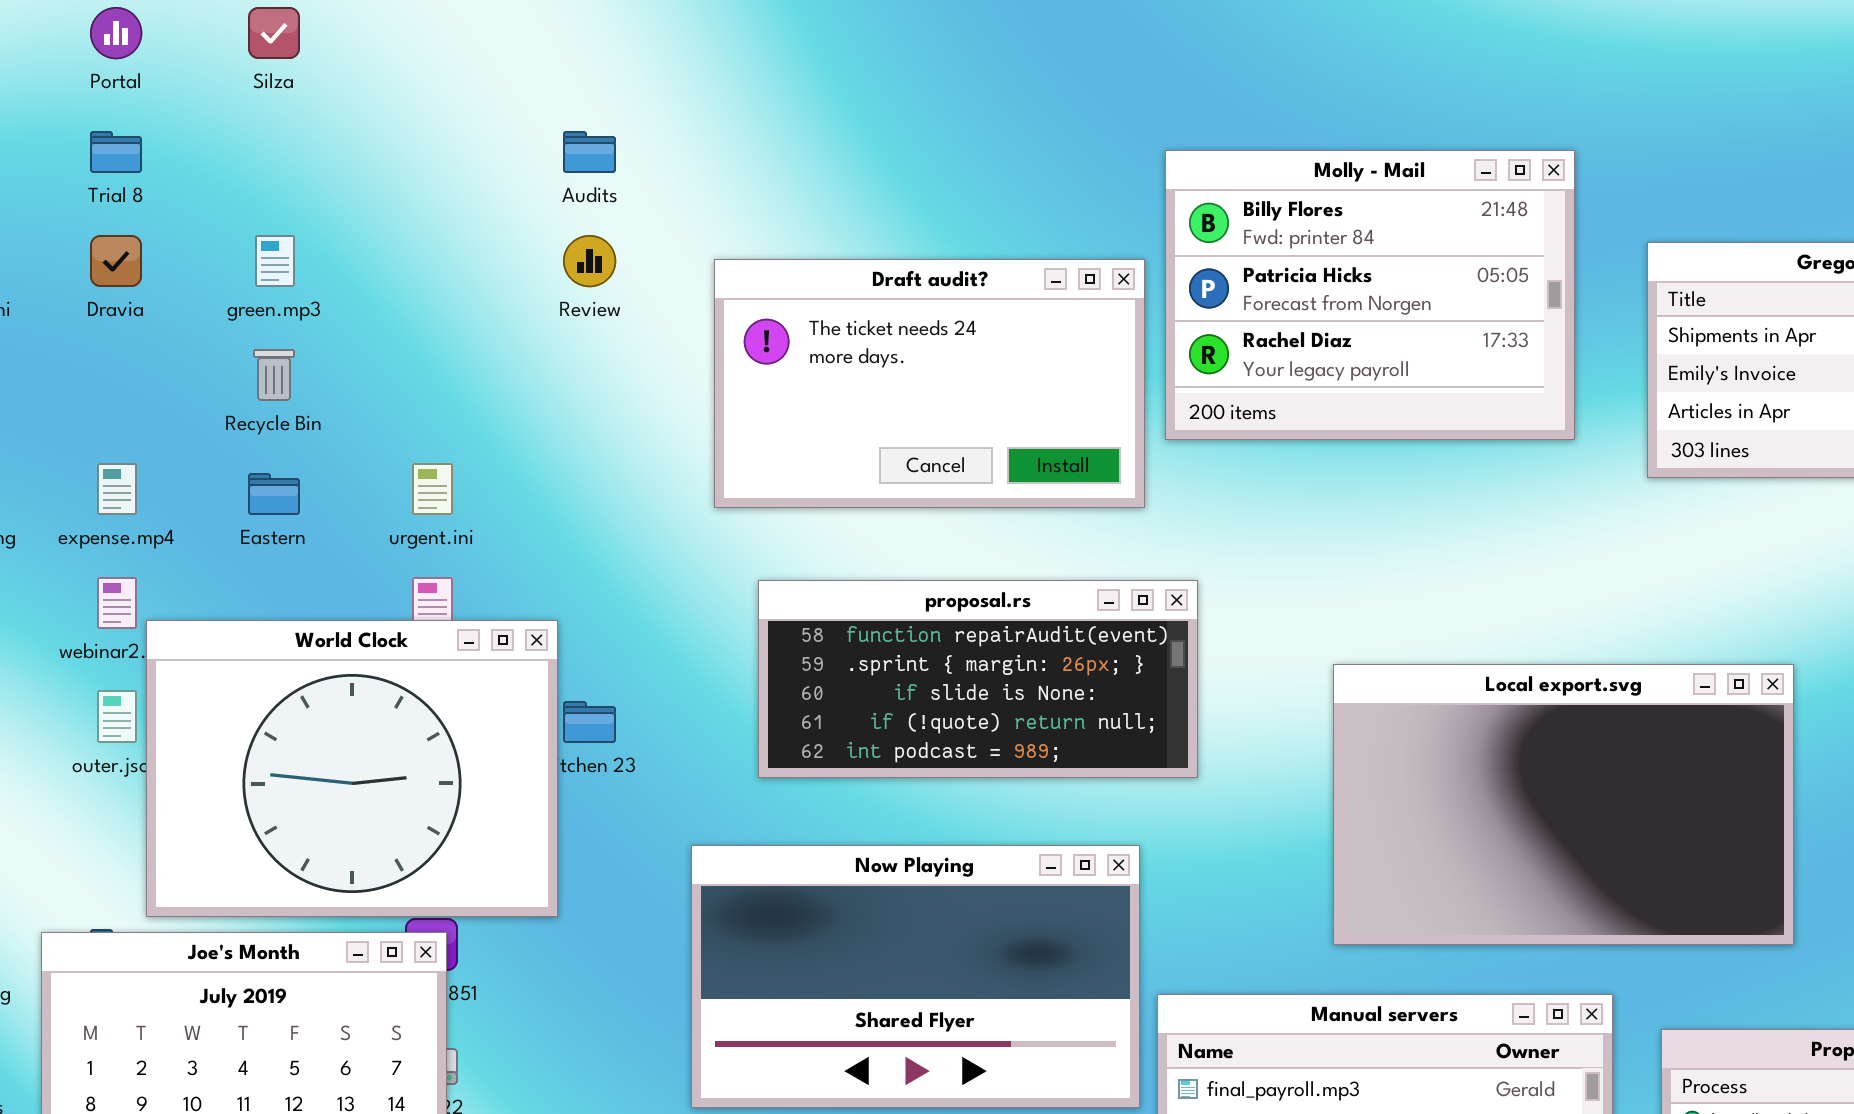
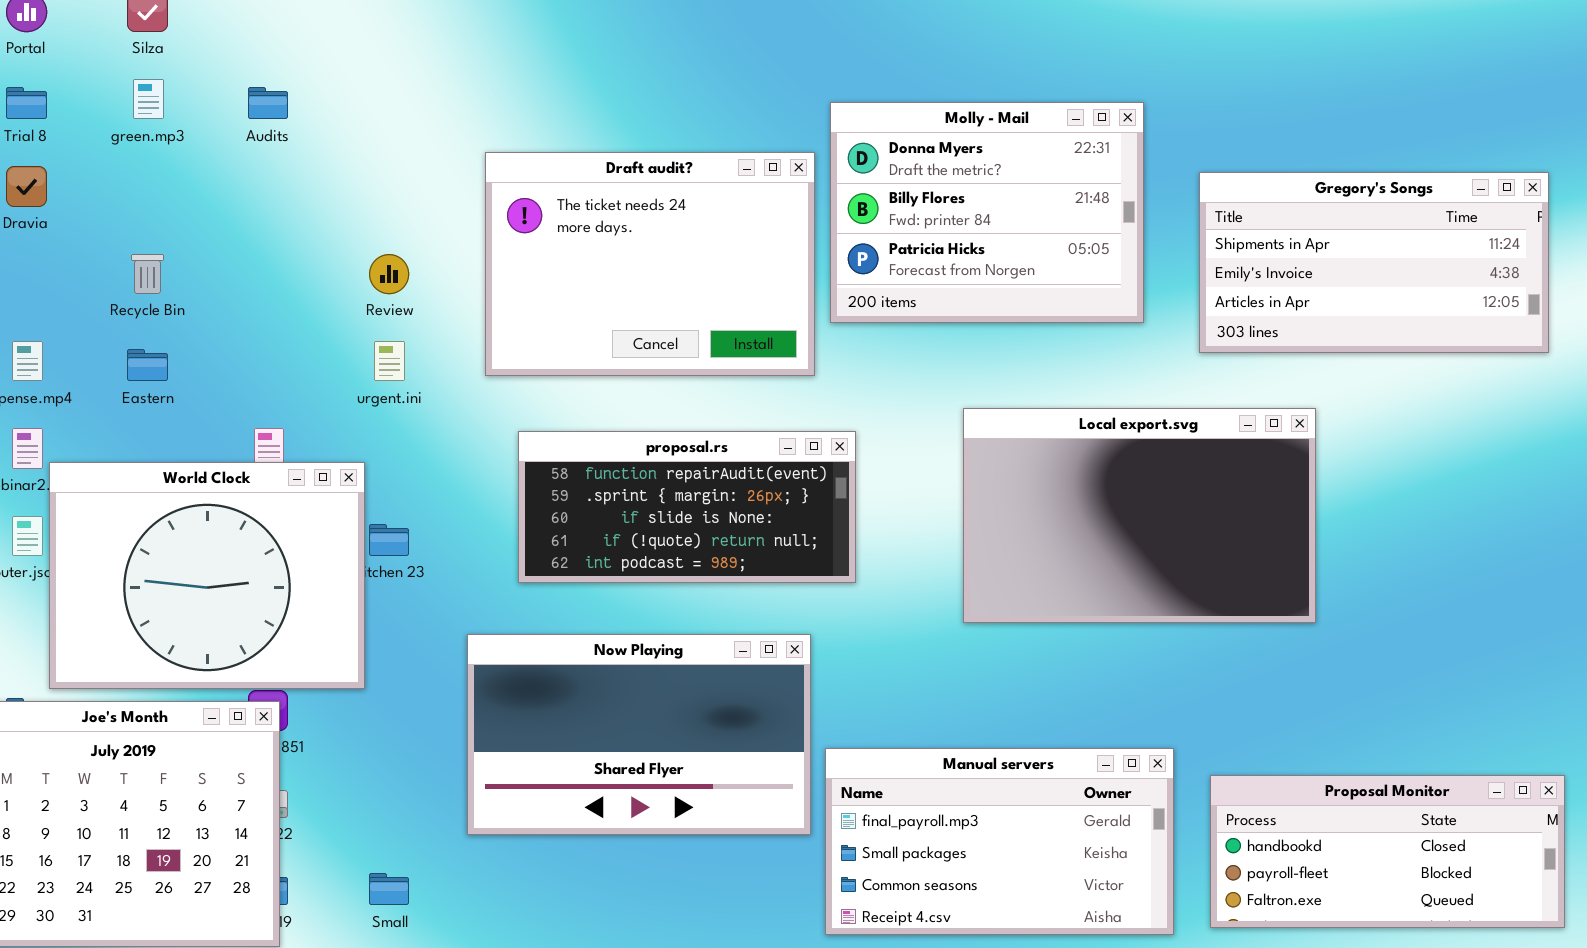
Audits: [563,131,616,173] -> [248,87,288,119], moved
Molly - Mail: [1165,150,1575,440] -> [830,102,1144,323], scrolled up 1 row
green.mp3: [255,235,295,287] -> [133,79,164,119], moved
Review: [563,235,616,287] -> [369,254,409,294], moved
Draft audit?: [714,259,1145,508] -> [485,152,815,376], resized
urgent.ini: [412,463,453,515] -> [374,341,405,381], moved
Local export.svg: [1333,664,1794,945] -> [963,408,1316,623], moved

